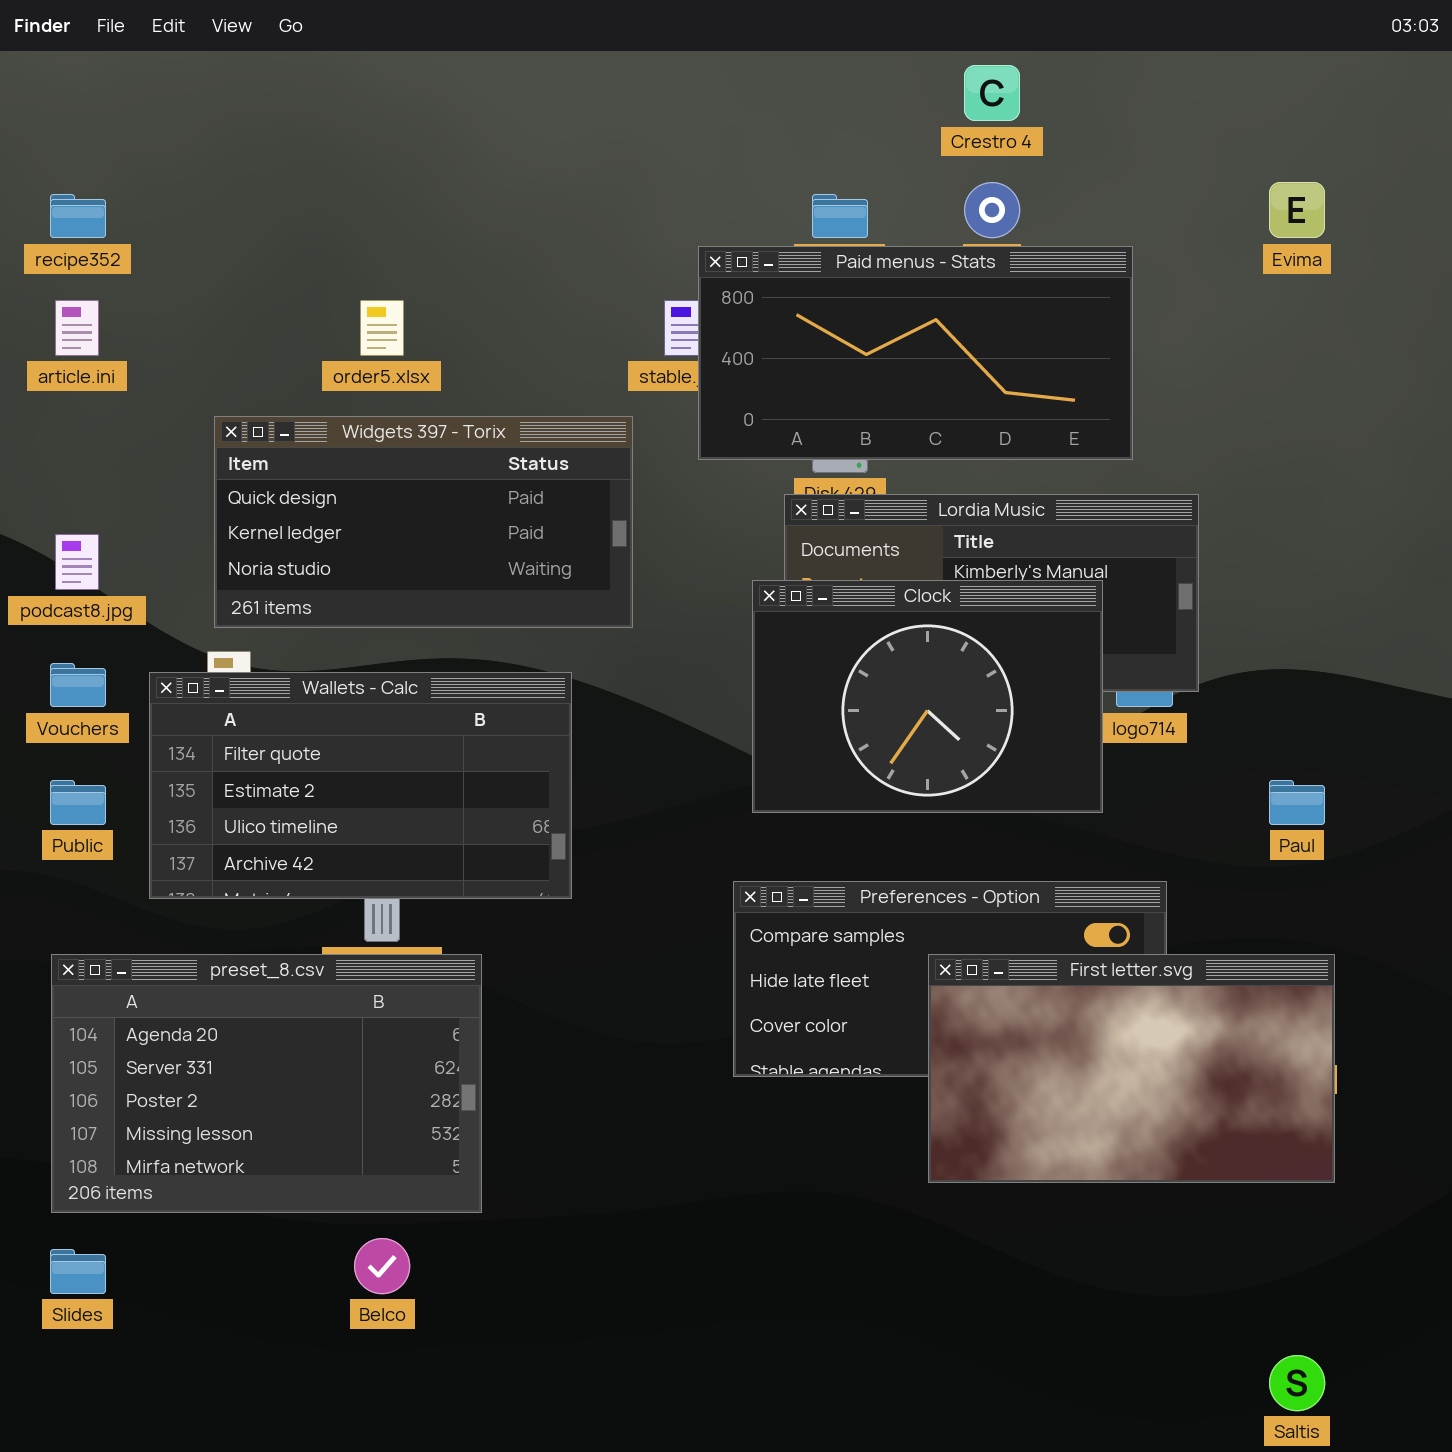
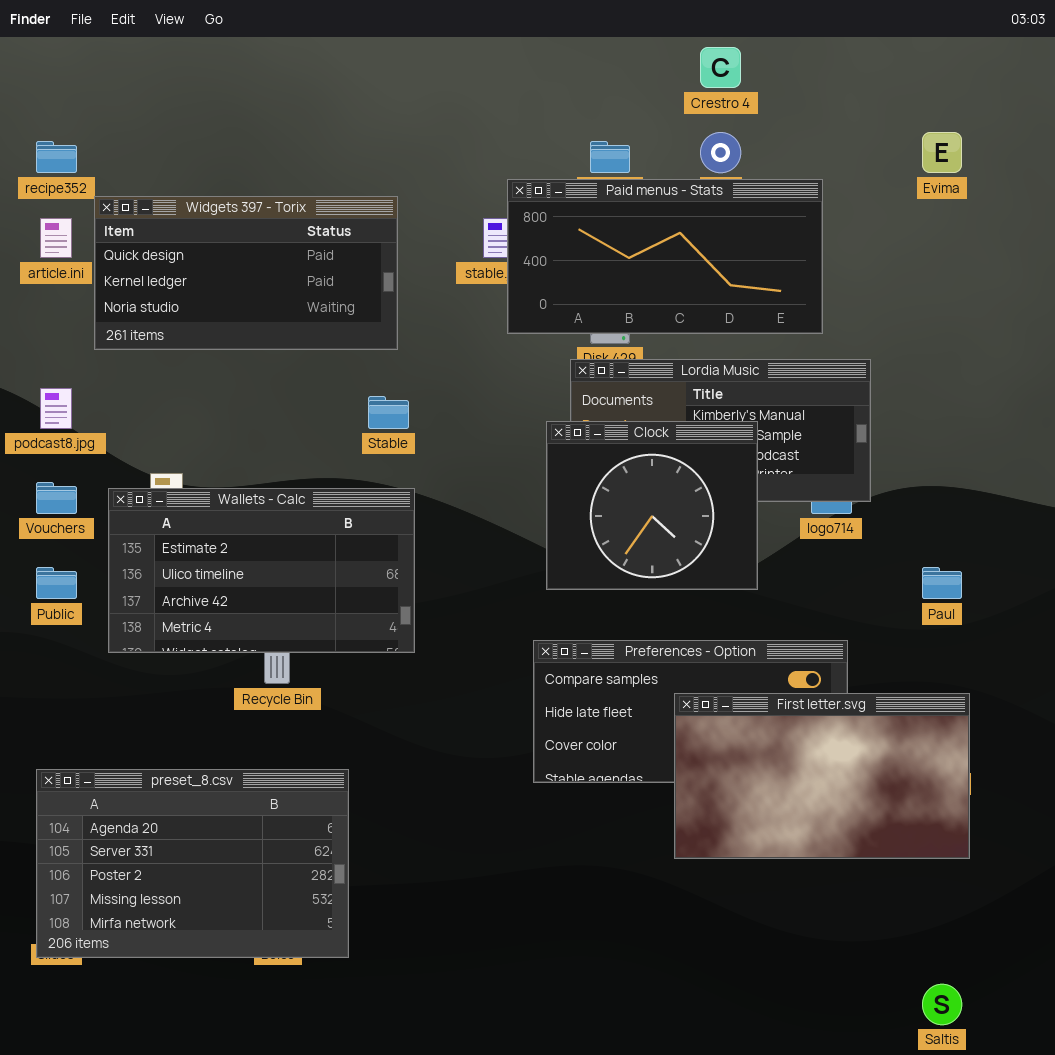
Widgets 397 - Torix: [214,416,633,628] -> [94,196,398,350], moved
Clock: [752,580,1103,813] -> [546,421,758,590], resized
Wallets - Calc: [149,672,572,899] -> [108,488,415,653], scrolled down 1 row
preset_8.csv: [51,954,482,1213] -> [36,769,349,958], moved

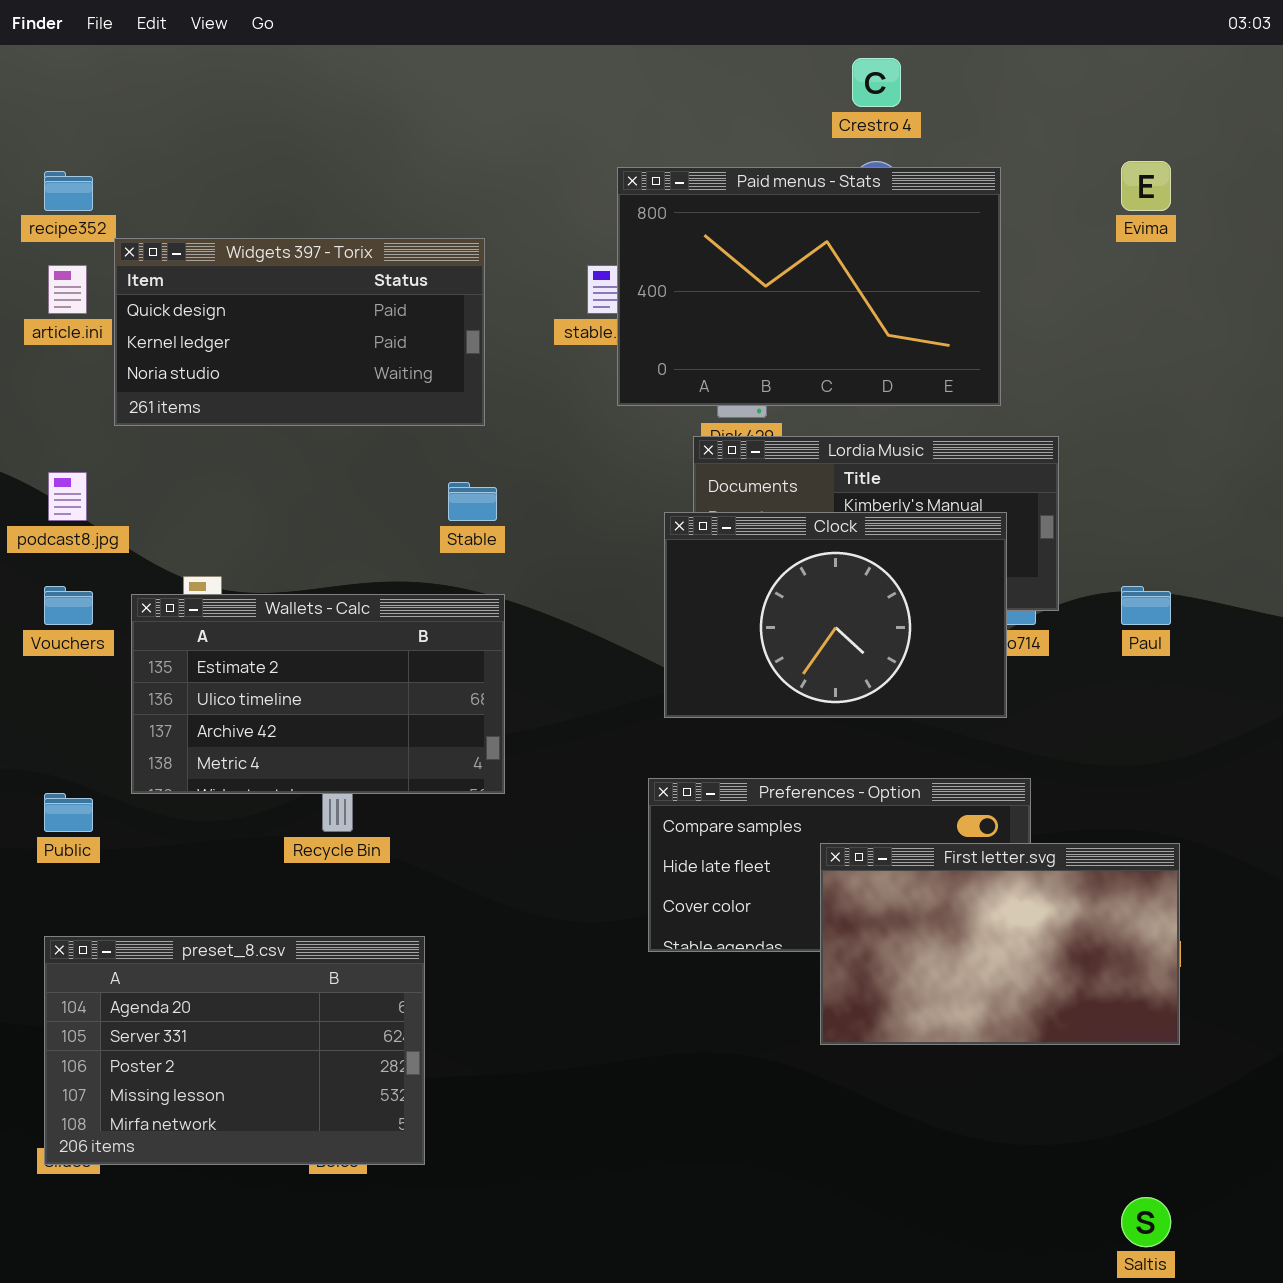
Paid menus - Stats: [507,179,823,334] -> [617,167,1001,406], resized
Clock: [546,421,758,590] -> [664,512,1007,718], resized
Public: [36,567,77,599] -> [44,793,93,832], moved
Paul: [922,567,962,599] -> [1121,586,1171,625], moved

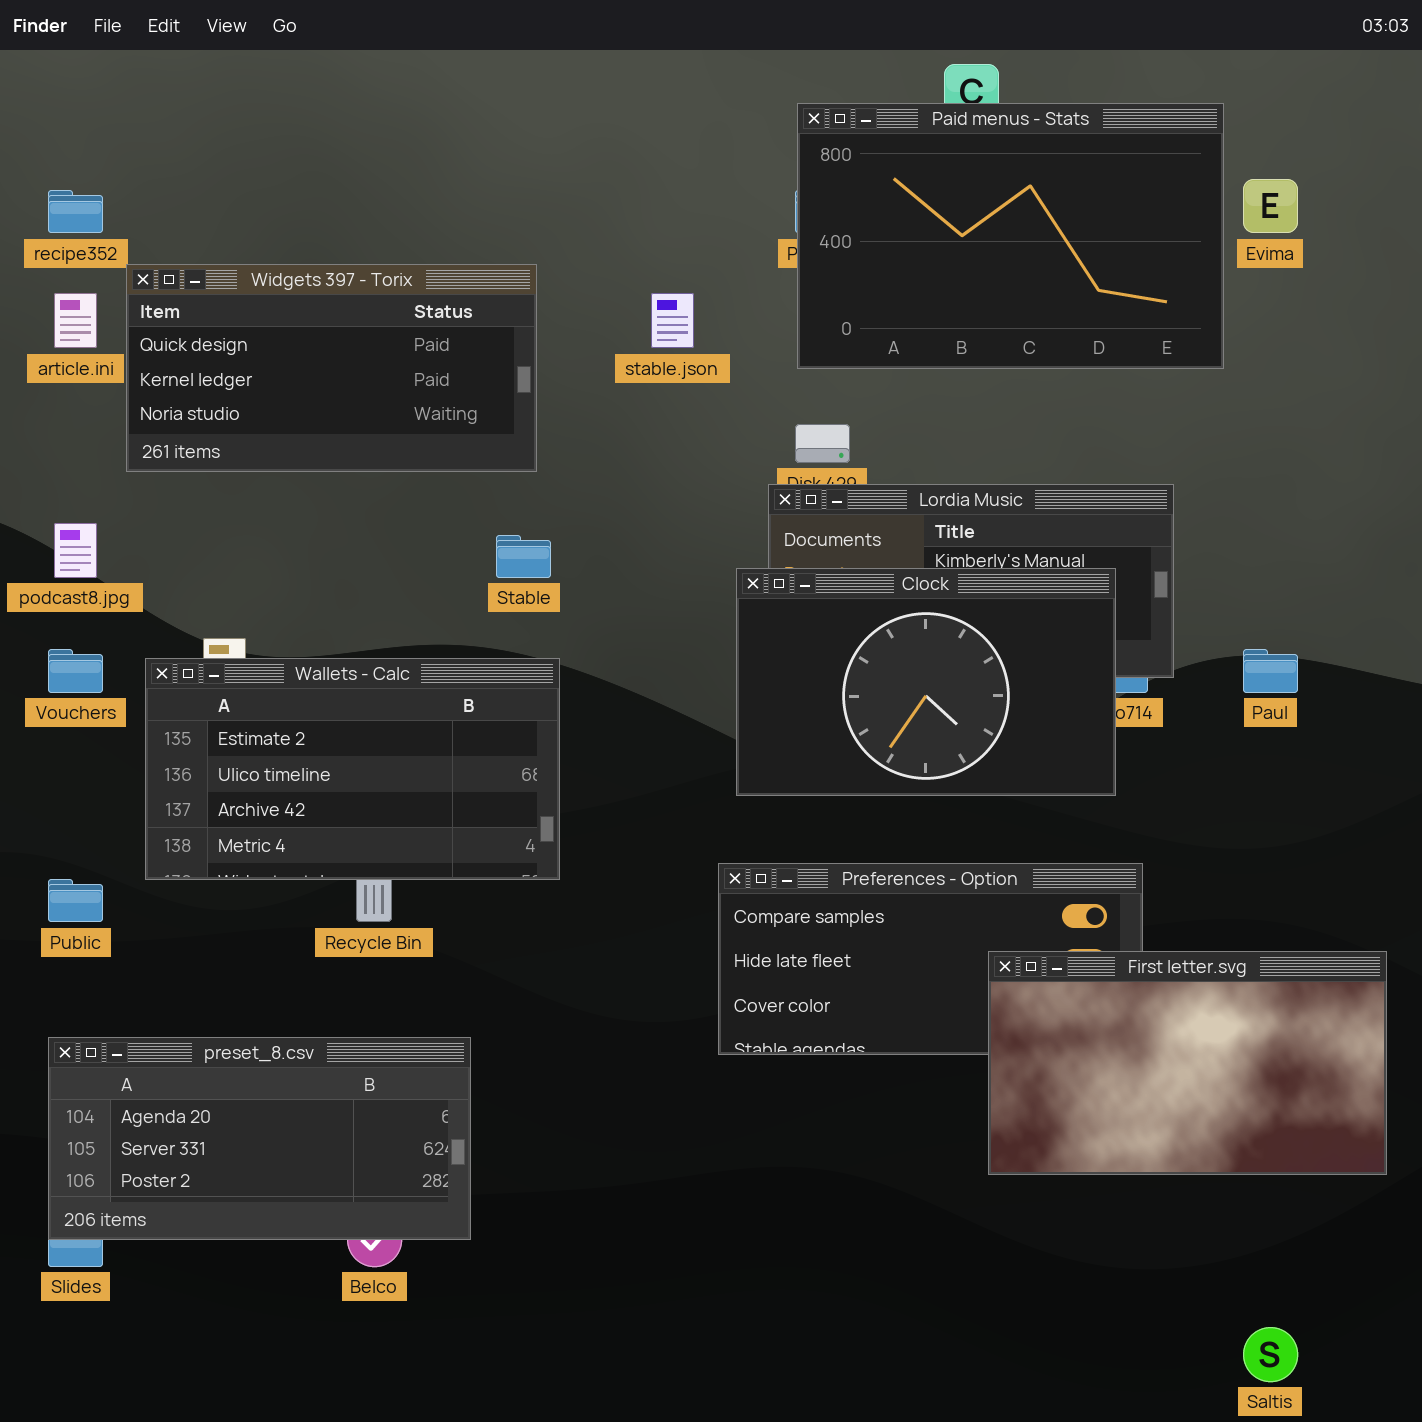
Paid menus - Stats: [617,167,1001,406] -> [797,103,1224,369], moved
First letter.svg: [820,843,1180,1045] -> [988,951,1387,1175], moved
preset_8.csv: [44,936,425,1165] -> [48,1037,471,1240], resized

